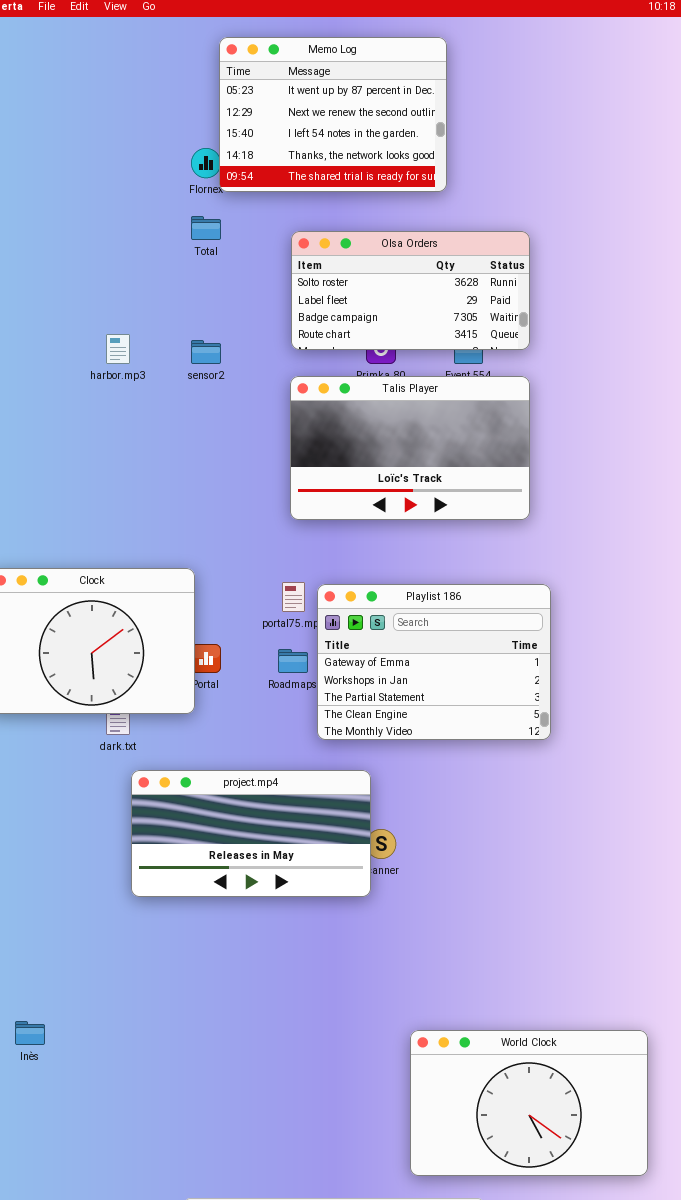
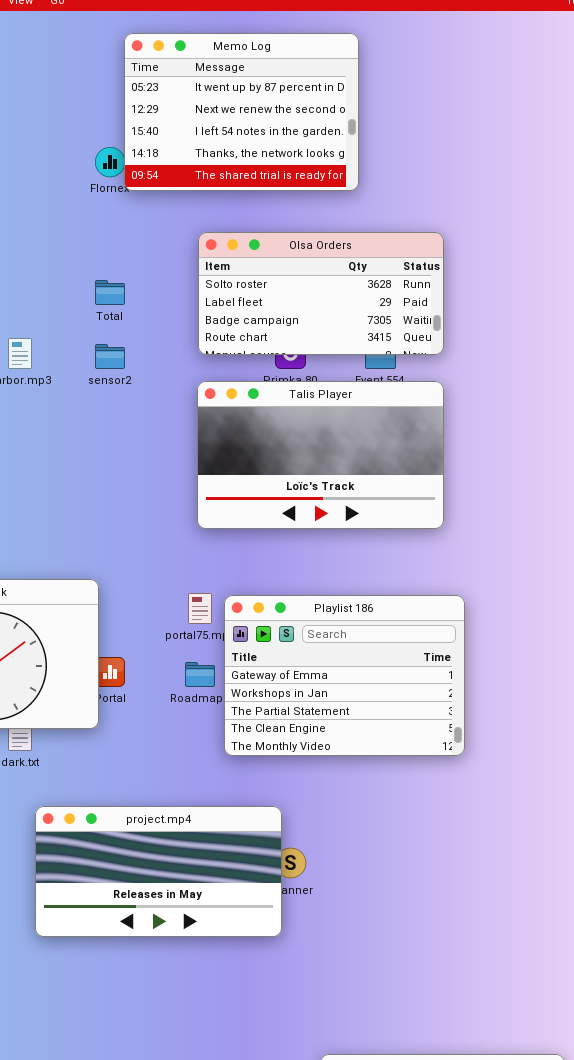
Total: [191,216,221,240] -> [95,280,125,305], moved
project.mp4: [131,770,371,897] -> [35,806,282,937], moved

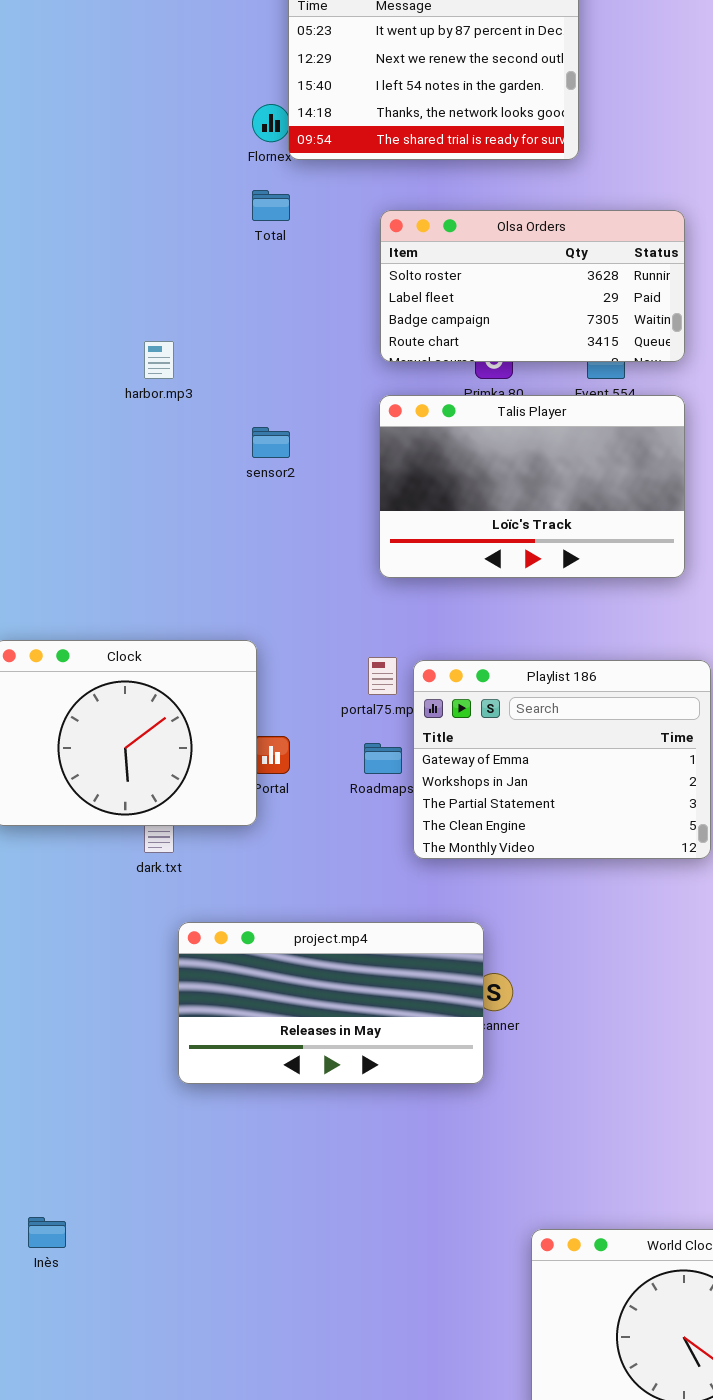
Total: [95,280,125,305] -> [252,190,290,221], moved
sensor2: [95,344,125,369] -> [252,427,290,458], moved

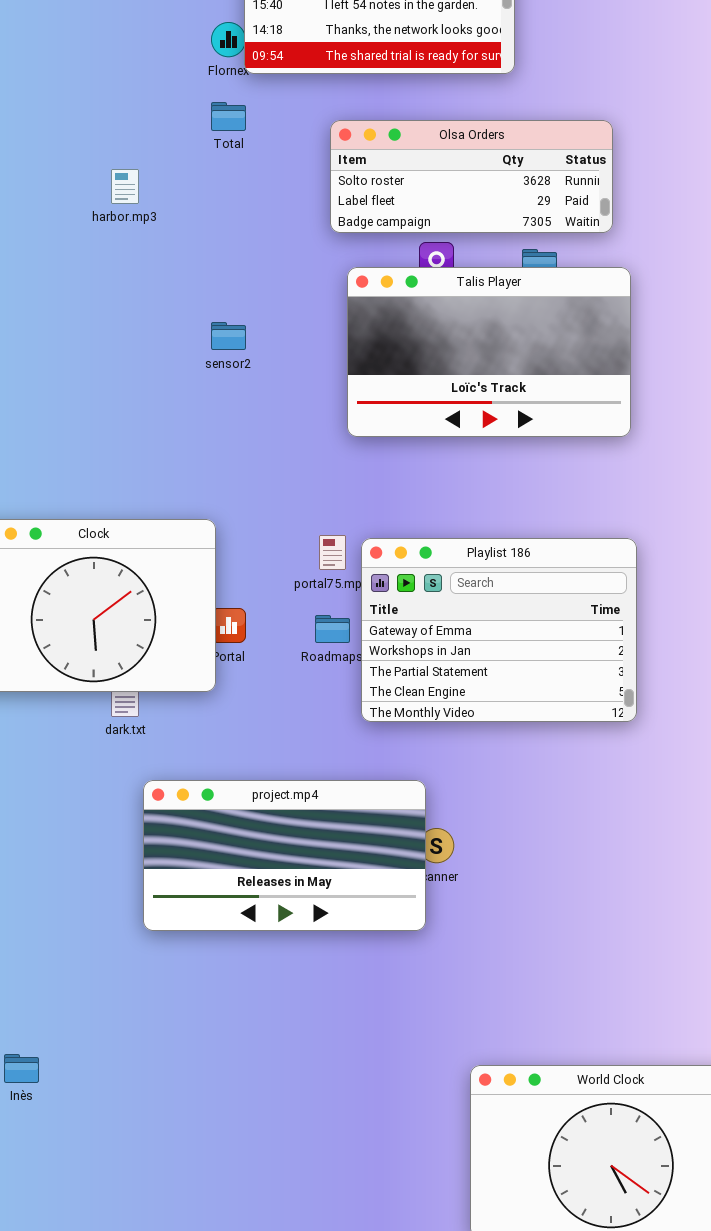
Olsa Orders: [380,210,685,362] -> [330,120,613,233], resized
harbor.mp3: [144,341,174,379] -> [111,169,139,204], moved
Talis Player: [379,395,685,578] -> [347,267,631,437], moved

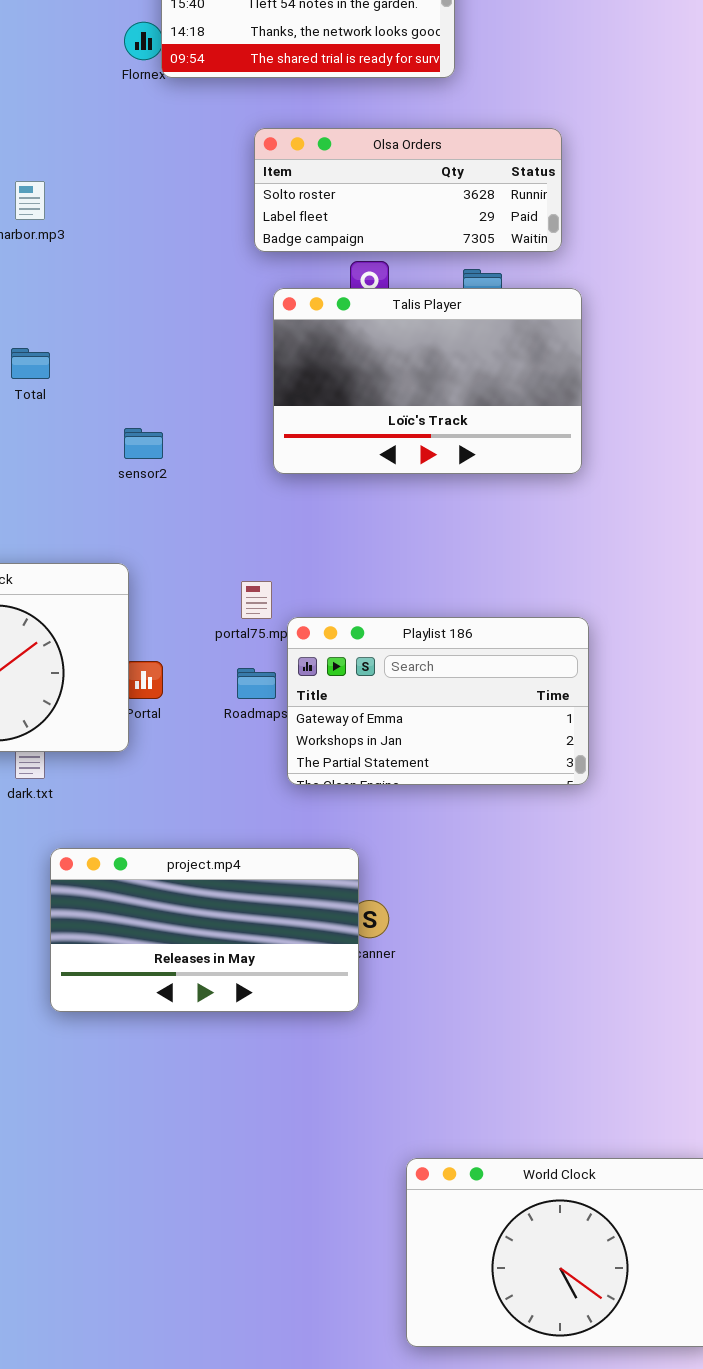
Total: [211,102,246,131] -> [11,348,50,379], moved
sensor2: [211,322,246,350] -> [124,428,163,459], moved
Playlist 186: [361,538,637,722] -> [287,617,589,785], resized

